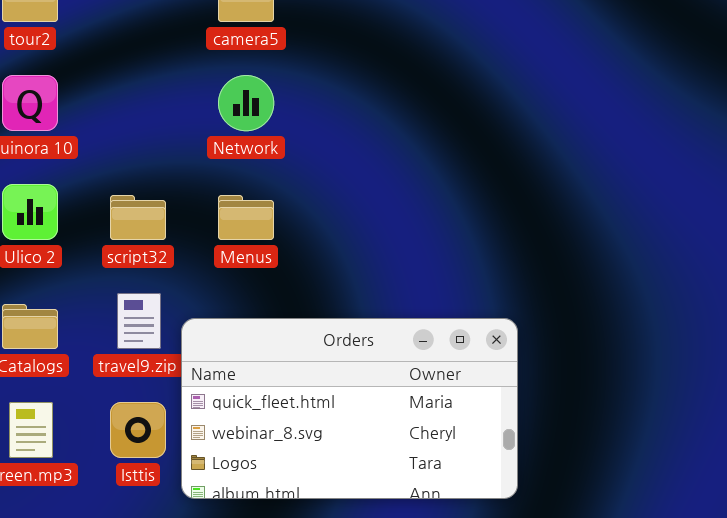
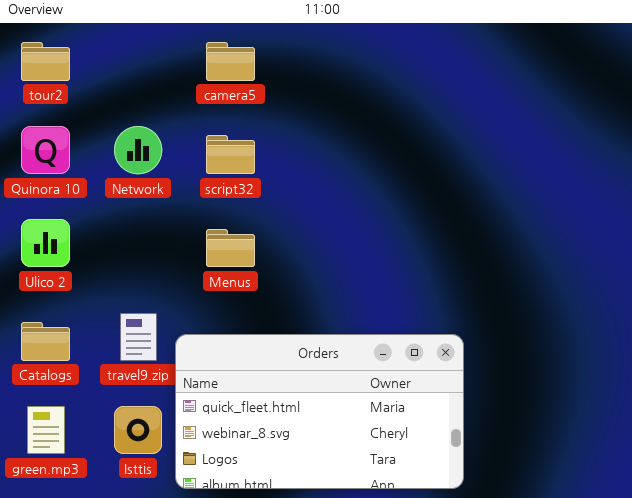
Network: [218,75,274,131] -> [114,126,162,174], moved
script32: [110,195,166,240] -> [206,135,255,174], moved

